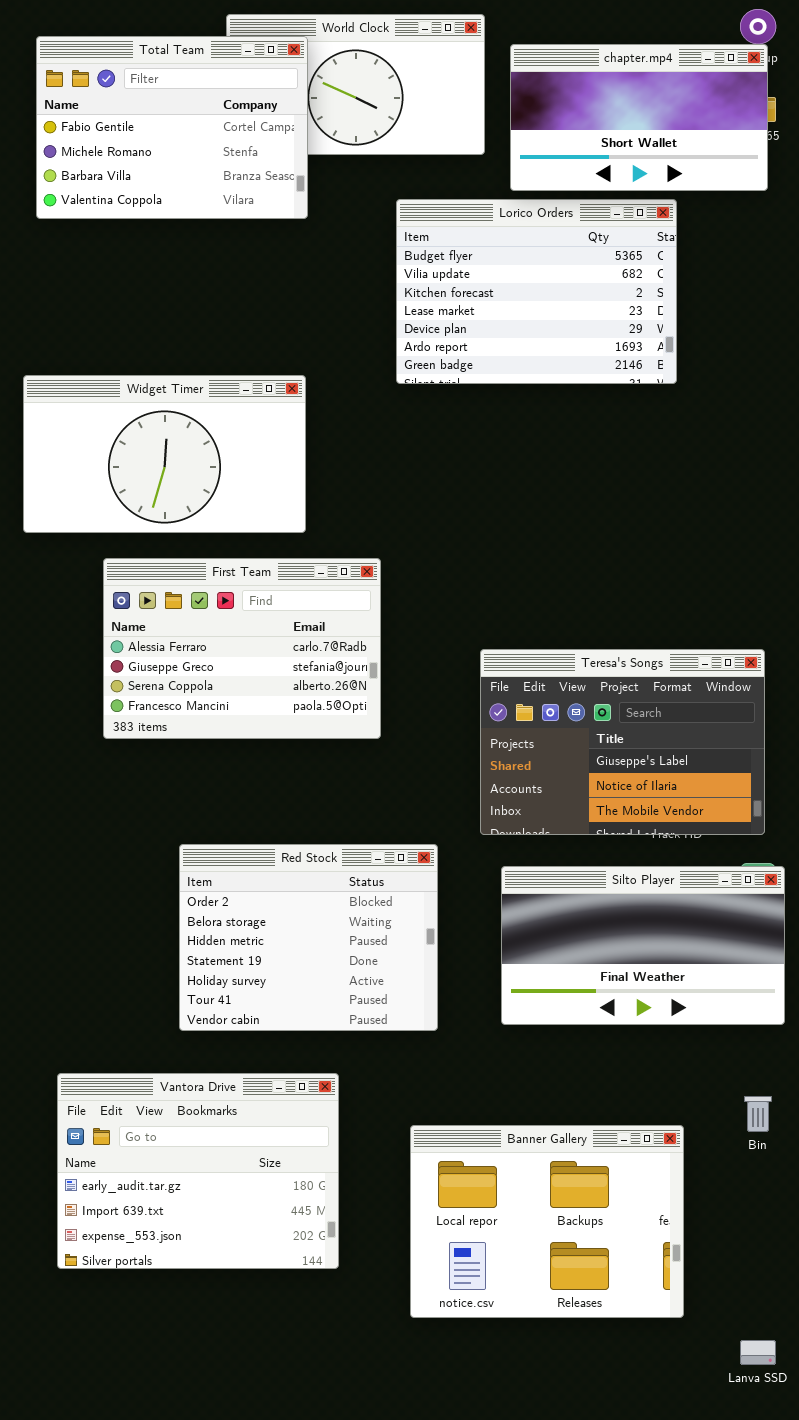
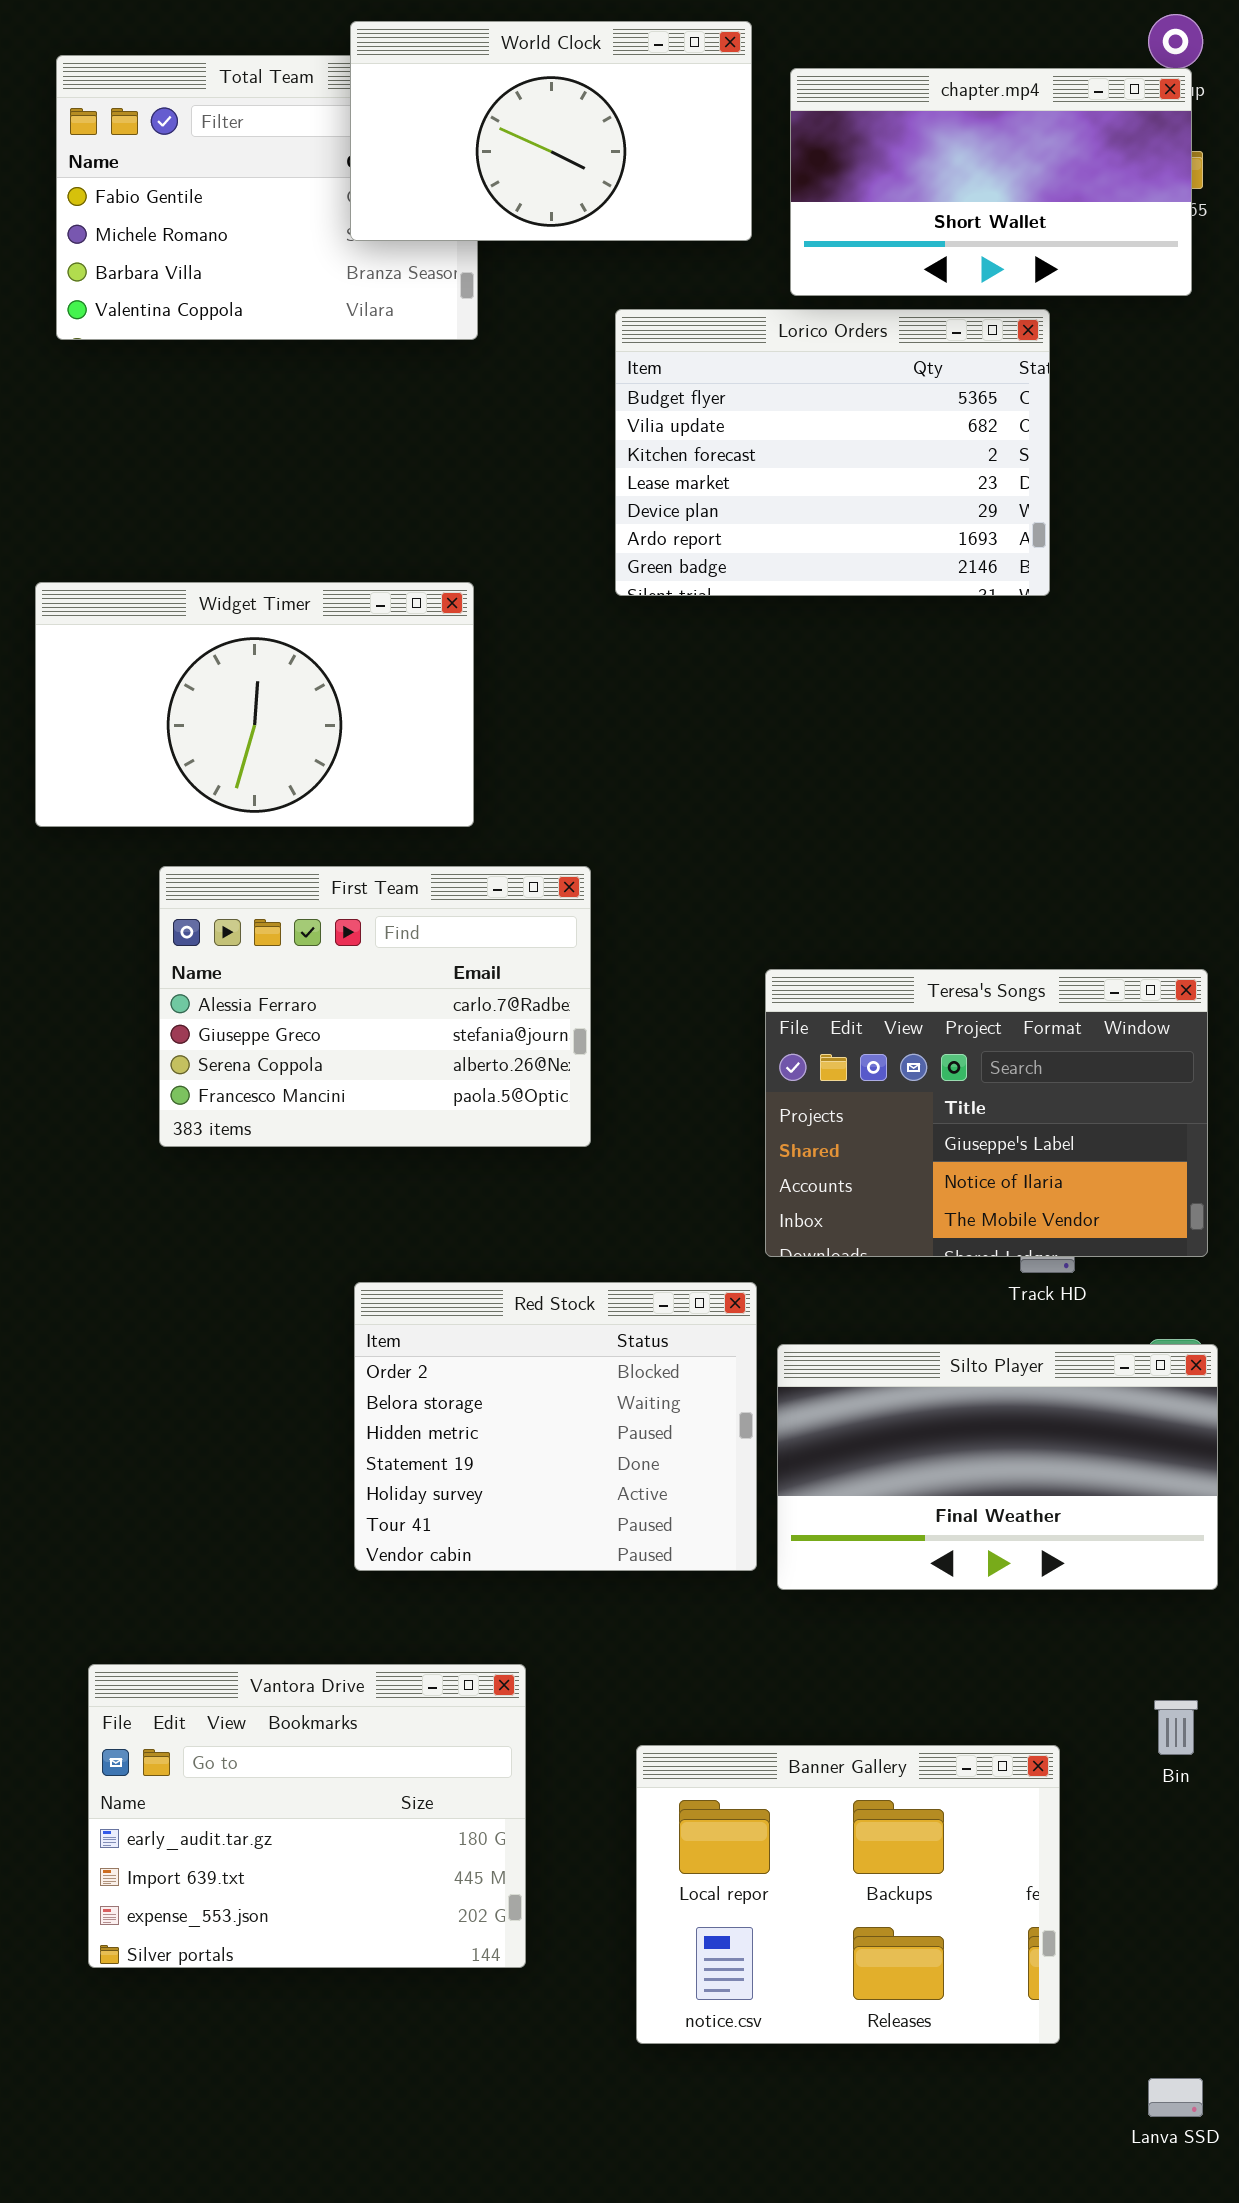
World Clock: [226,14,485,155] -> [350,21,752,241], raised
Teresa's Songs: [480,649,765,835] -> [765,969,1208,1257], moved
Red Stock: [179,844,438,1031] -> [354,1282,757,1571], moved

